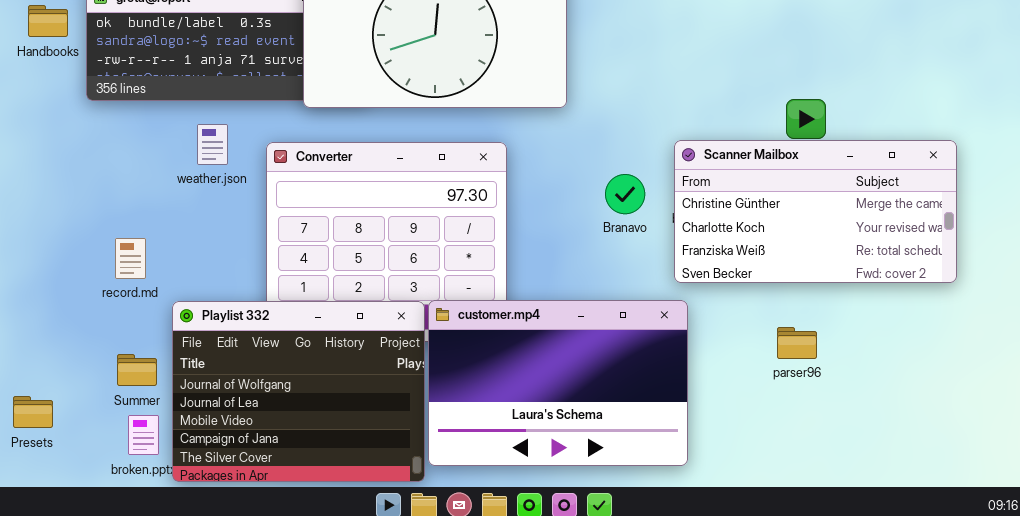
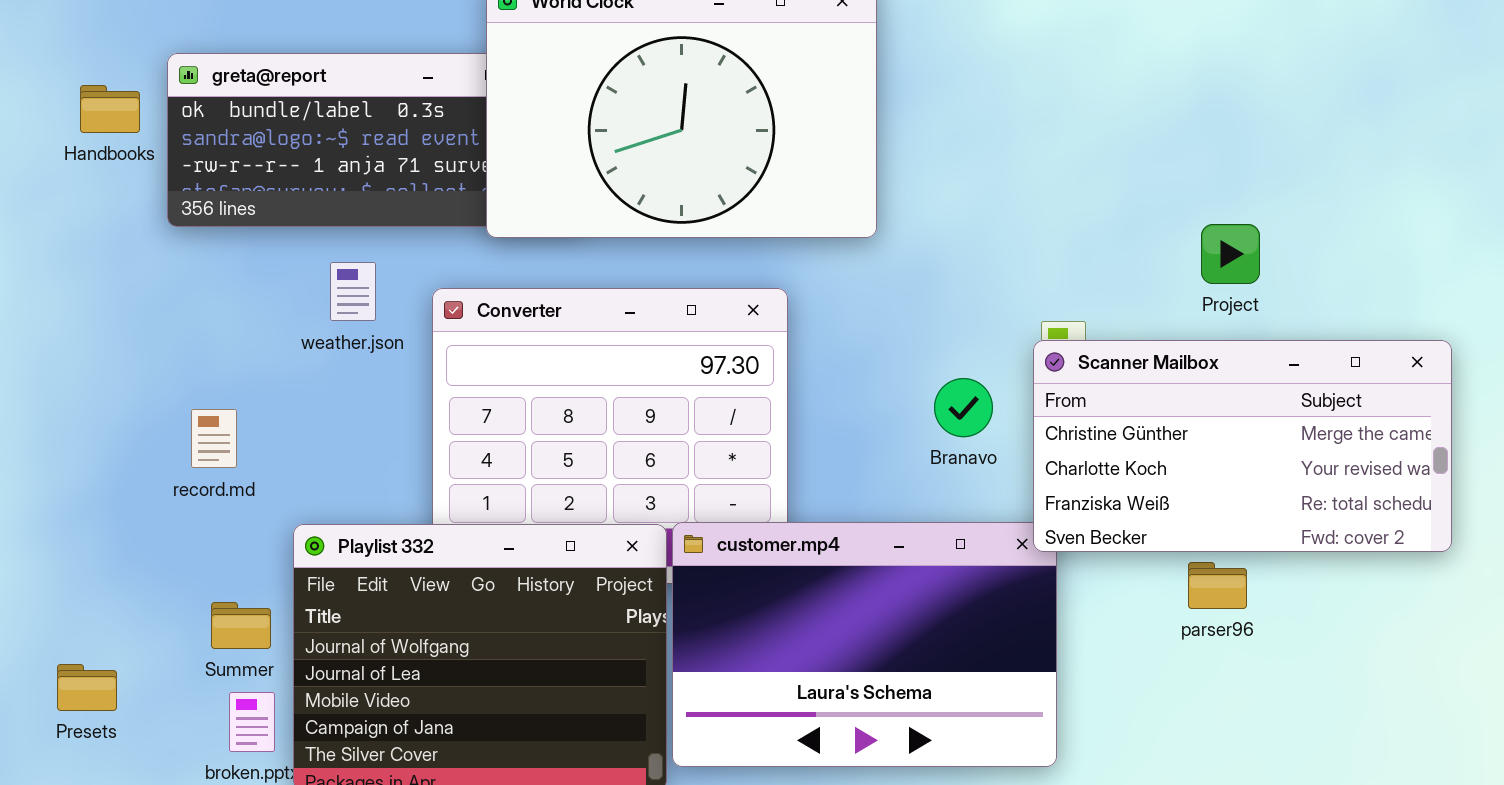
Scanner Mailbox: [674,140,957,283] -> [1033,340,1452,552], moved
Branavo: [605,174,645,214] -> [934,378,993,437], moved
record.md: [115,238,146,279] -> [191,409,237,468], moved

